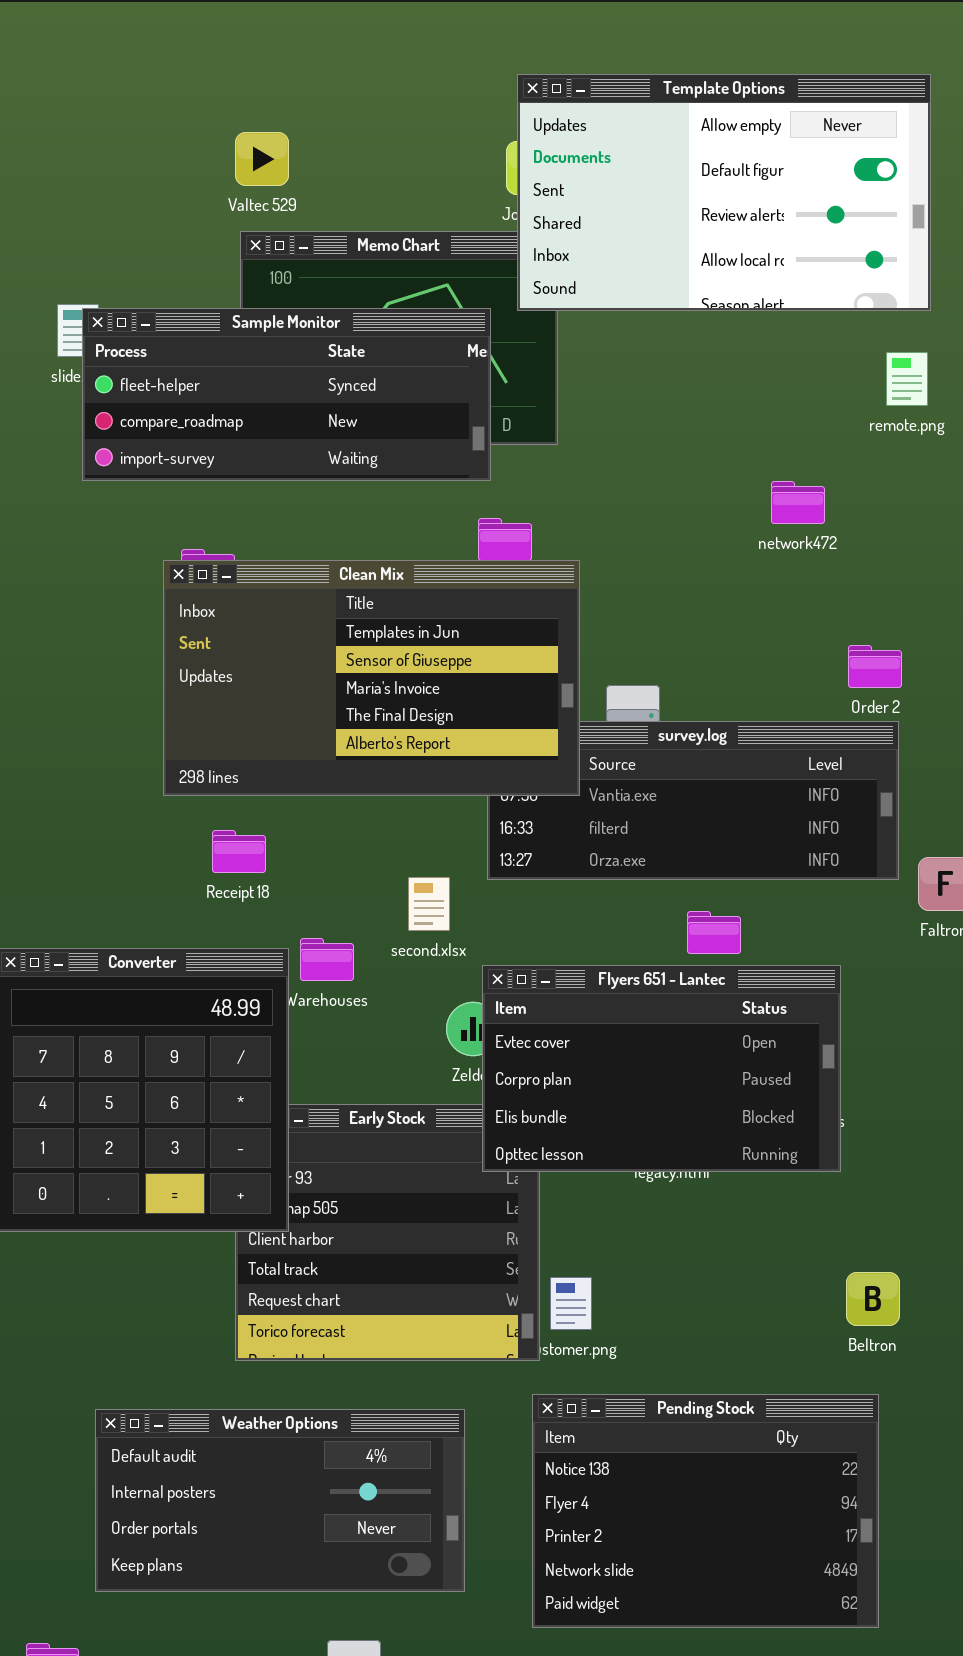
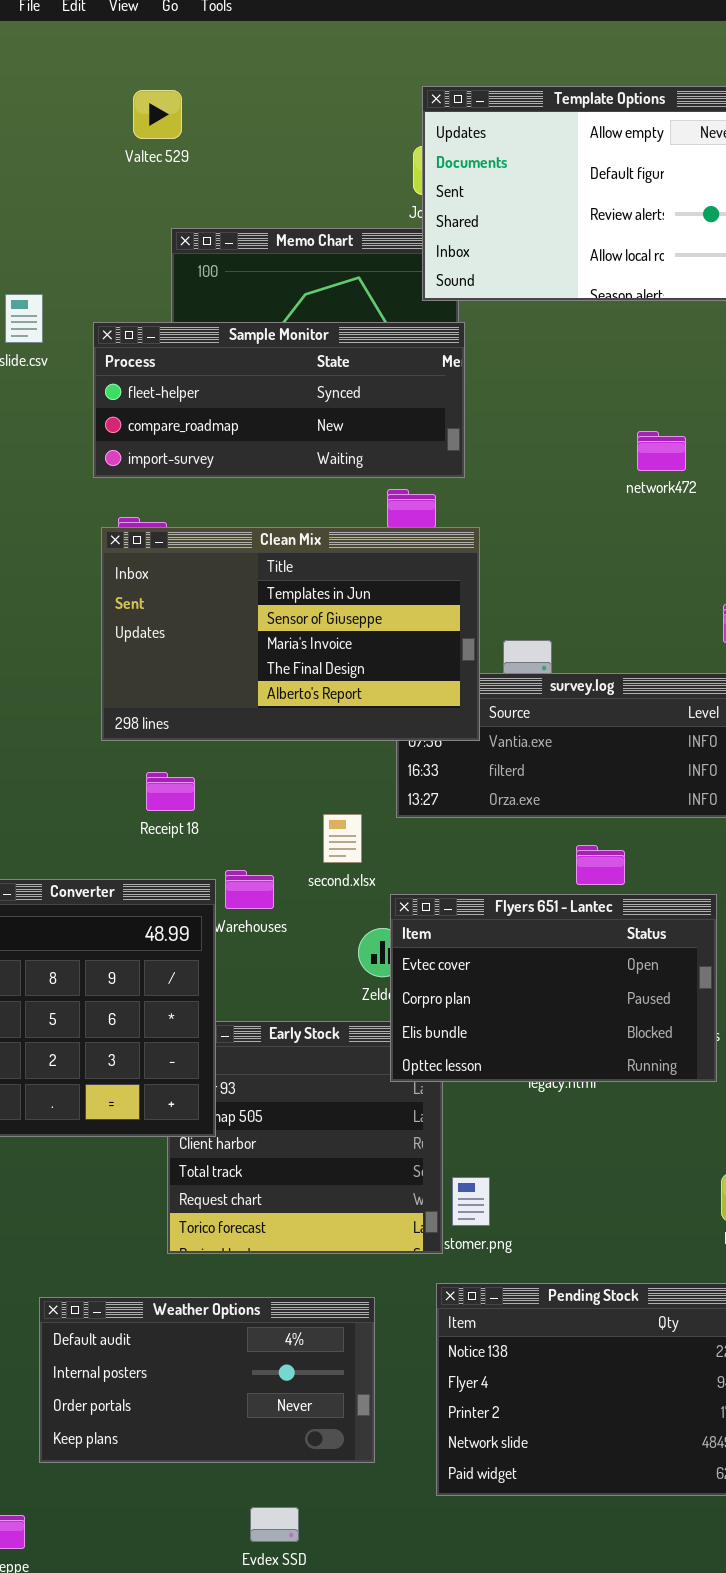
Valtec 529: [235,132,289,186] -> [133,90,182,139], moved
Sample Monitor: [82,308,491,481] -> [93,322,465,478], moved
network472: [771,481,825,524] -> [637,431,686,471], moved

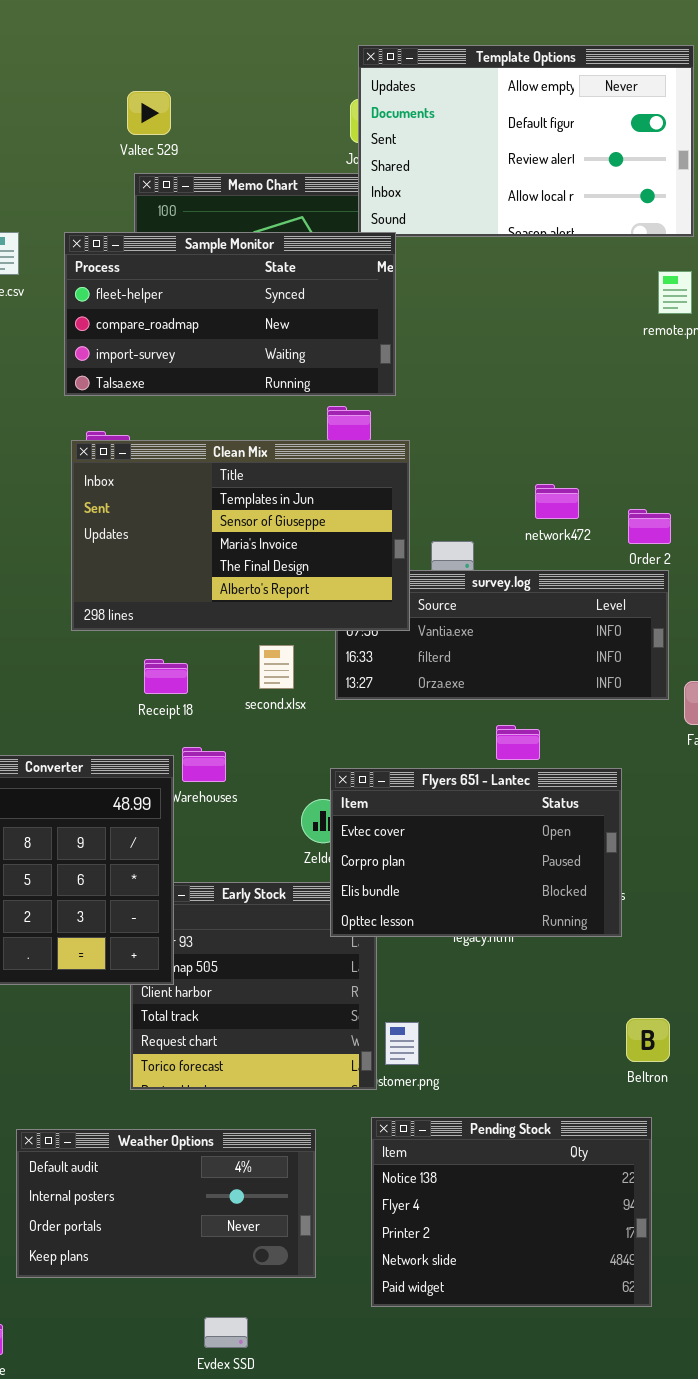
Valtec 529: [133,90,182,139] -> [127,91,171,135], moved
Sample Monitor: [93,322,465,478] -> [64,232,396,396], resized
network472: [637,431,686,471] -> [535,484,579,519], moved
Receipt 18: [146,772,195,811] -> [144,659,188,694], moved
second.xlsx: [323,814,362,863] -> [259,645,294,689], moved

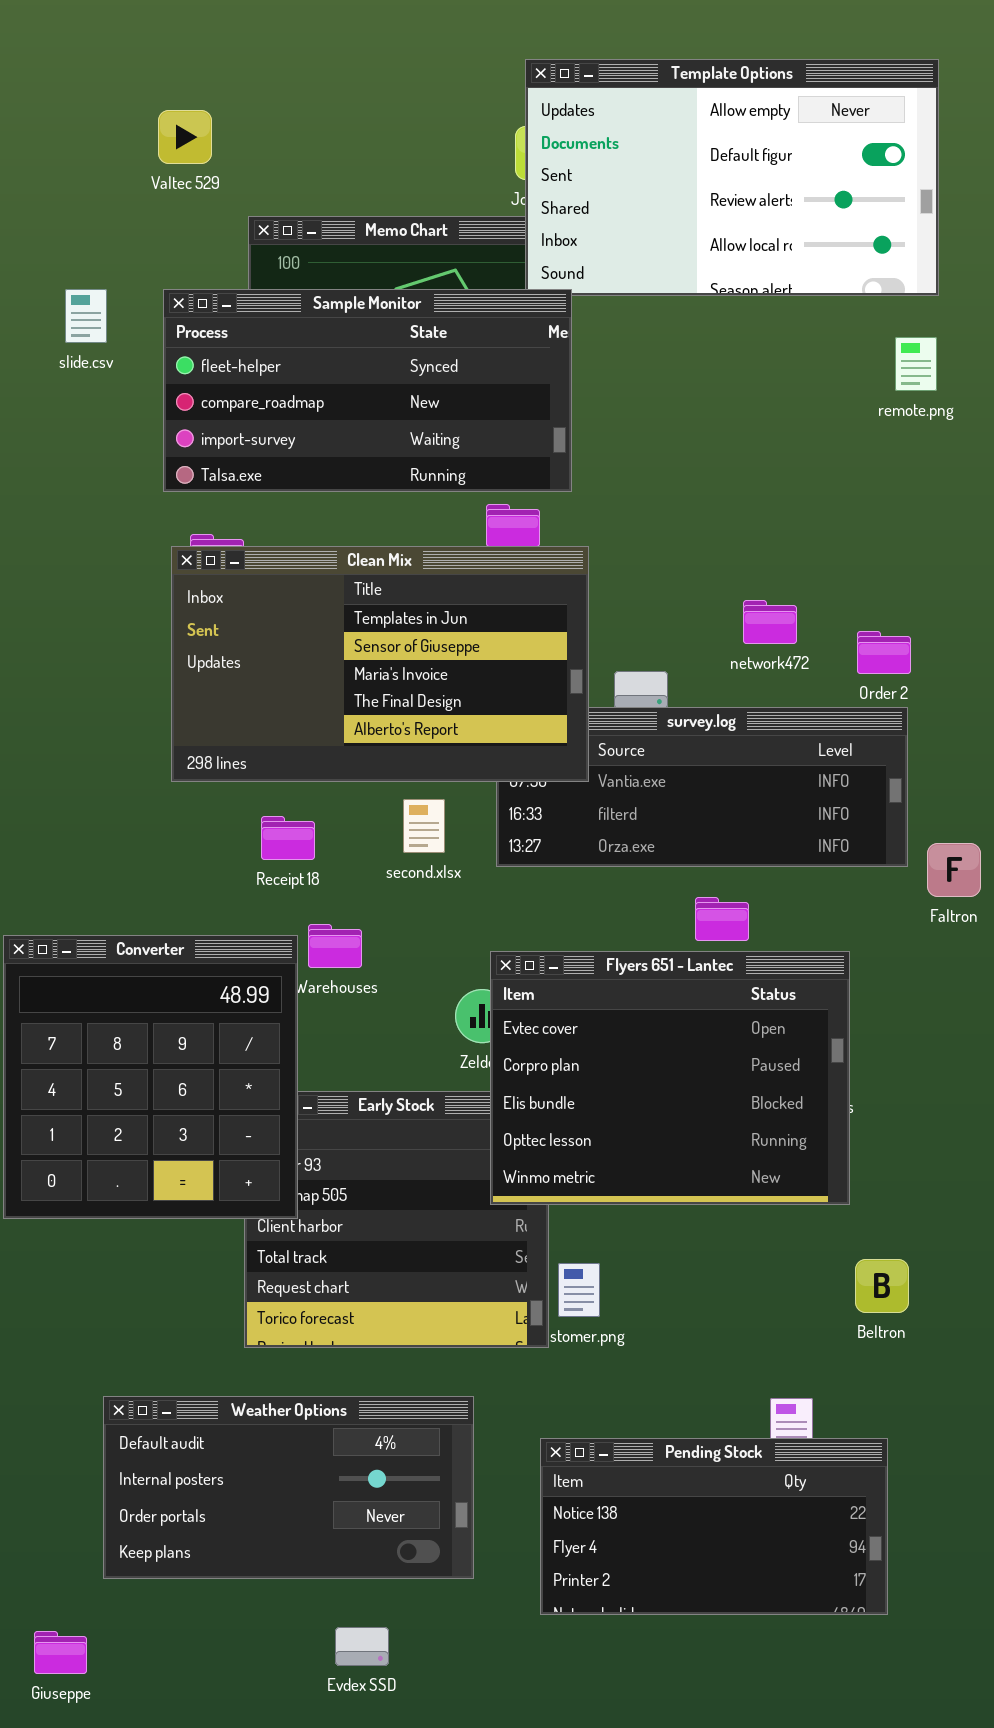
Valtec 529: [127,91,171,135] -> [158,110,212,164], moved
Flyers 651 - Lantec: [330,768,622,937] -> [490,951,850,1205], resized
Pending Stock: [371,1117,652,1307] -> [540,1438,888,1615], resized

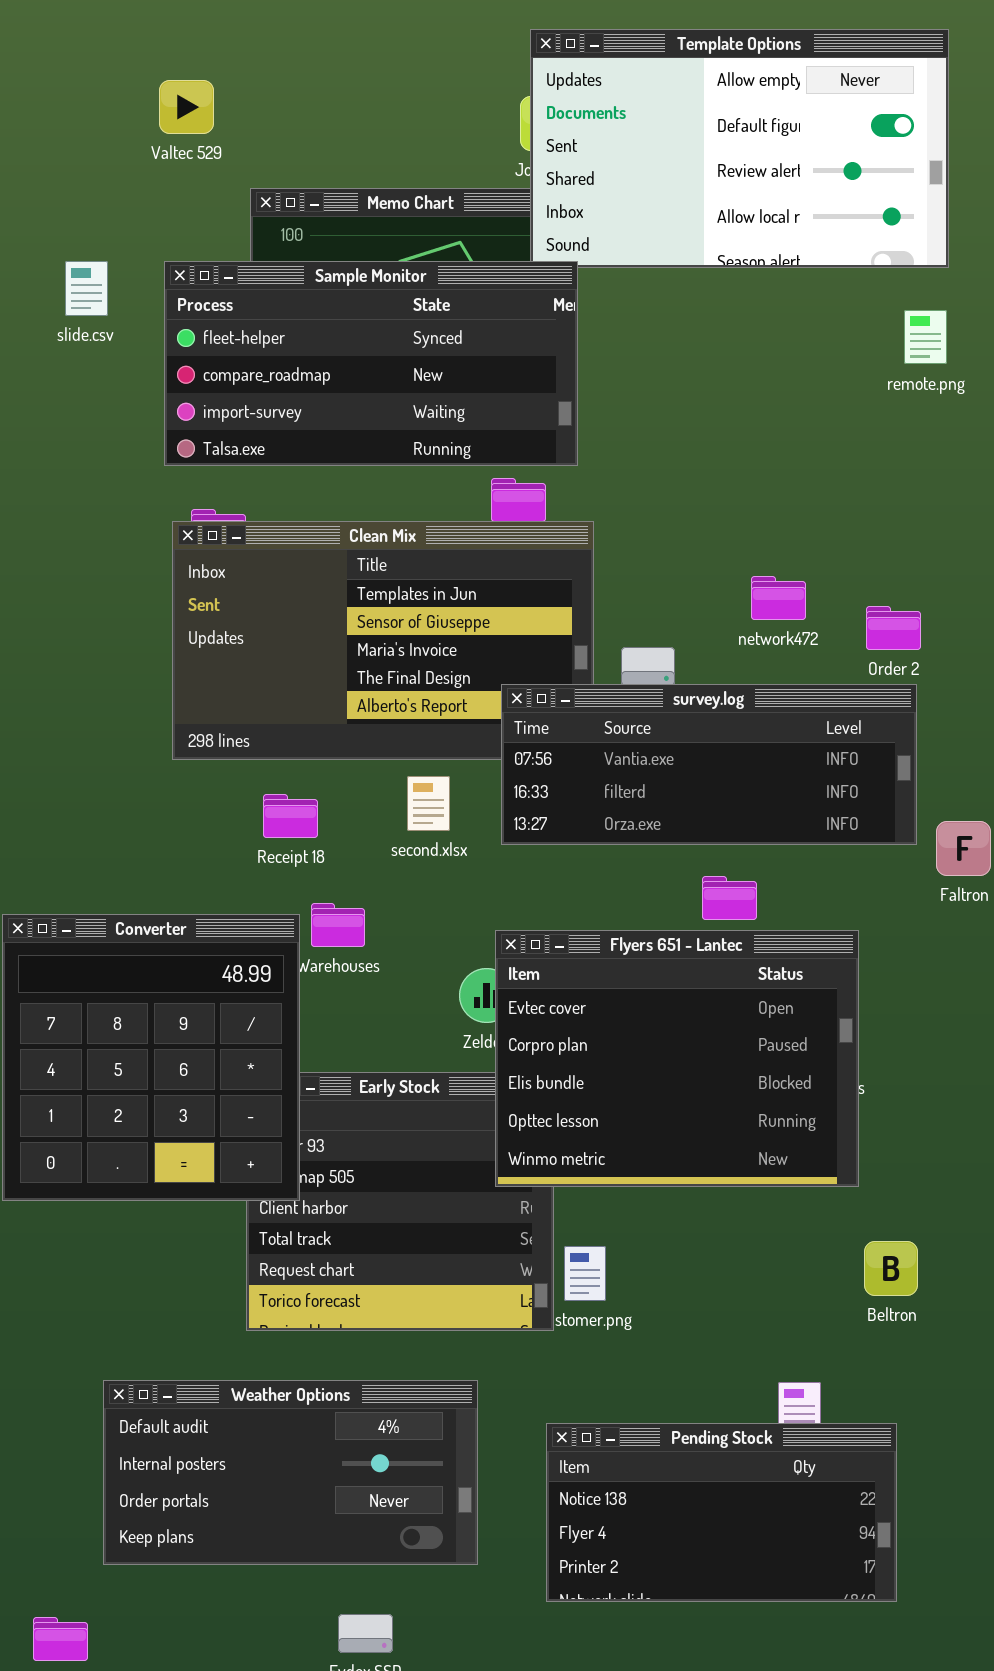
survey.log: [496,707,908,867] -> [501,684,917,845], raised

